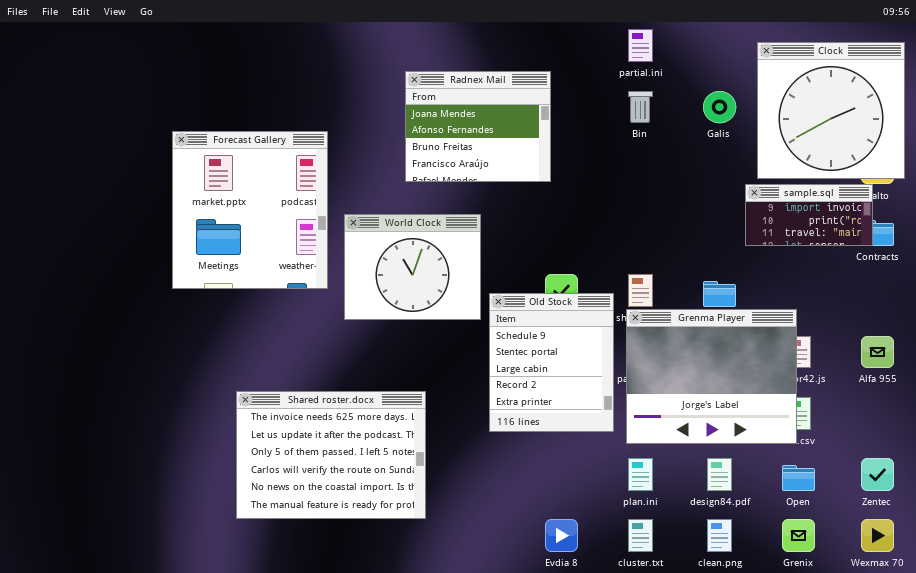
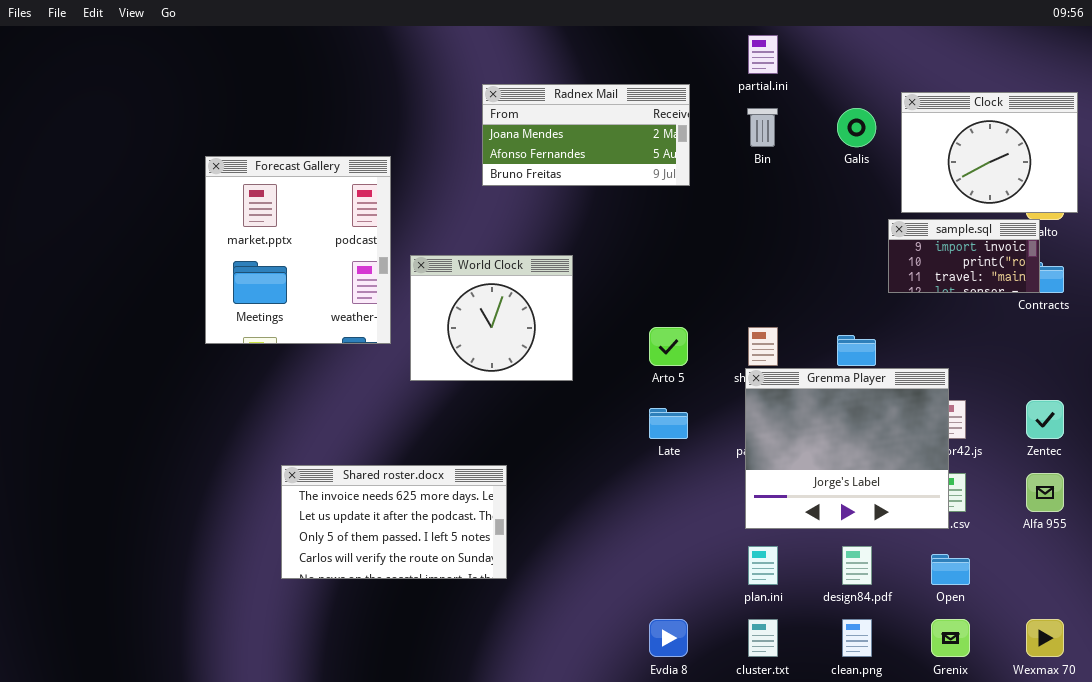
Clock: [757,42,905,179] -> [901,92,1078,213], resized
Radnex Mail: [405,71,551,182] -> [482,84,690,186], resized
Old Stock: [489,293,614,432] -> none, closed
Alfa 955: [861,336,894,368] -> [1026,473,1064,512], moved
Shared roster.docx: [236,391,426,519] -> [281,465,507,579], resized
Zentec: [861,458,894,491] -> [1026,400,1064,439], moved

